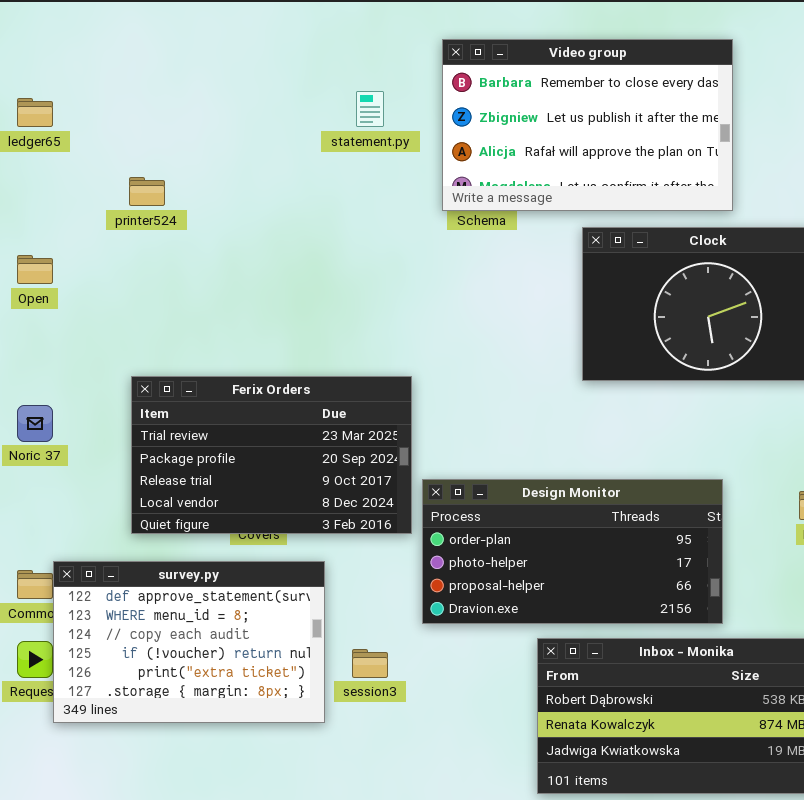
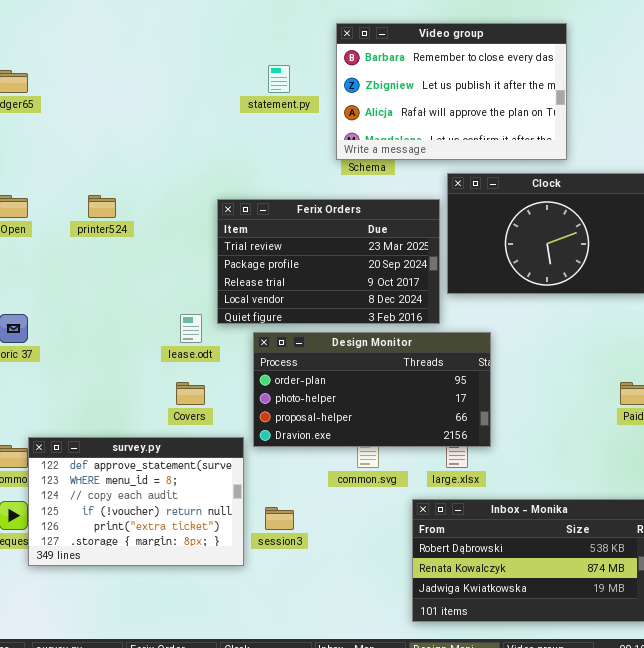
printer524: [129,177,165,206] -> [88,195,116,218], moved
Ferix Orders: [131,376,412,534] -> [217,199,440,324], moved
Design Monitor: [422,479,723,624] -> [253,332,491,447], moved

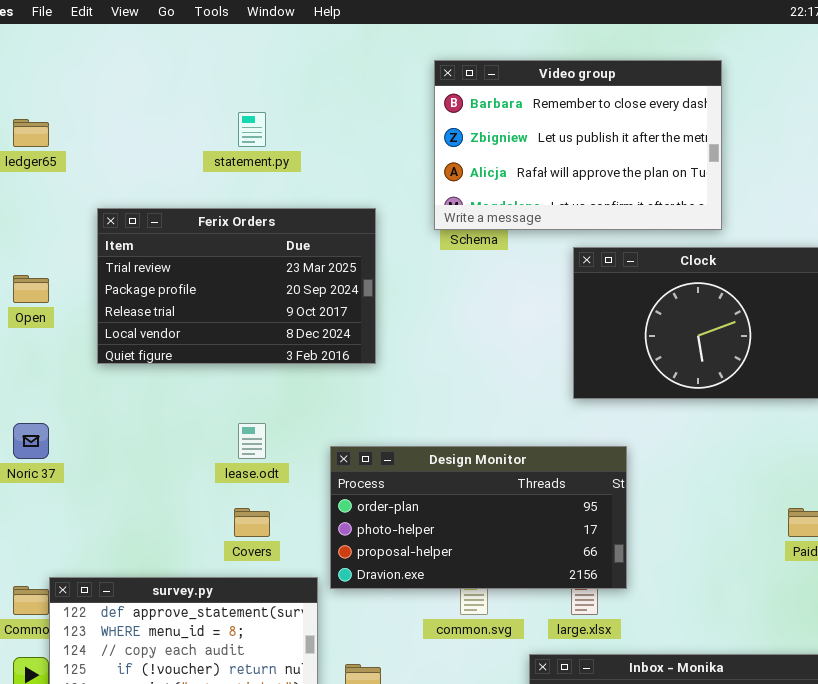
statement.py: [268,65,290,93] -> [238,112,266,147], moved
Ferix Orders: [217,199,440,324] -> [97,208,376,364], moved

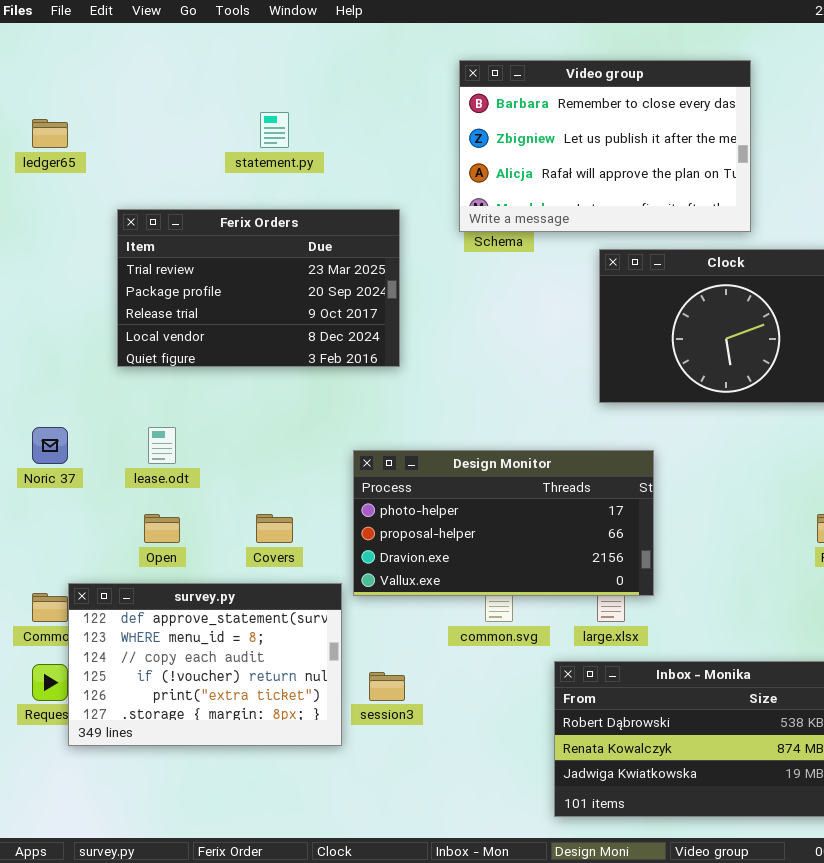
Open: [13,275,49,303] -> [144,514,180,543], moved
lease.odt: [238,423,266,459] -> [148,427,176,464], moved
Design Monitor: [330,446,627,589] -> [353,450,654,596], scrolled down 1 row

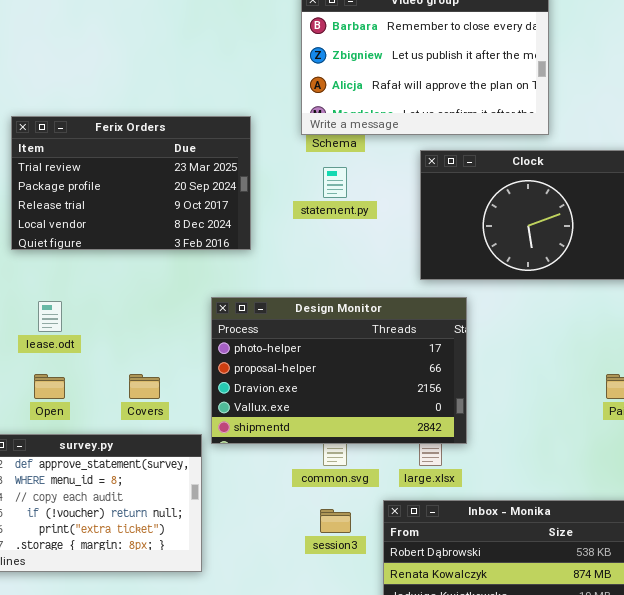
statement.py: [260,112,289,148] -> [323,167,347,198], moved
Design Monitor: [353,450,654,596] -> [211,297,467,444], resized
session3: [369,672,405,701] -> [320,509,351,533], moved

